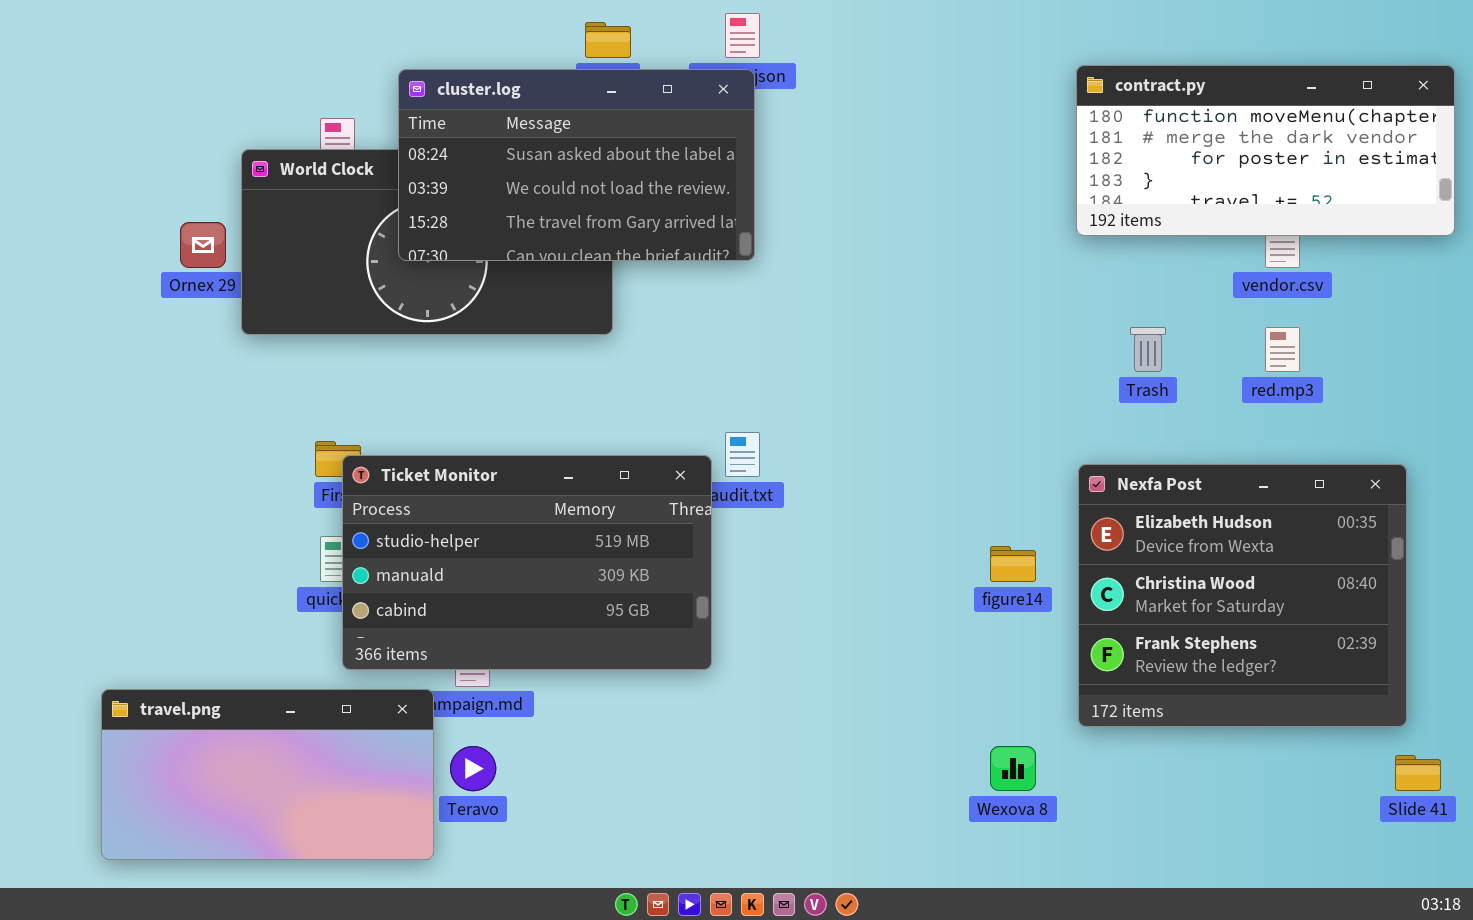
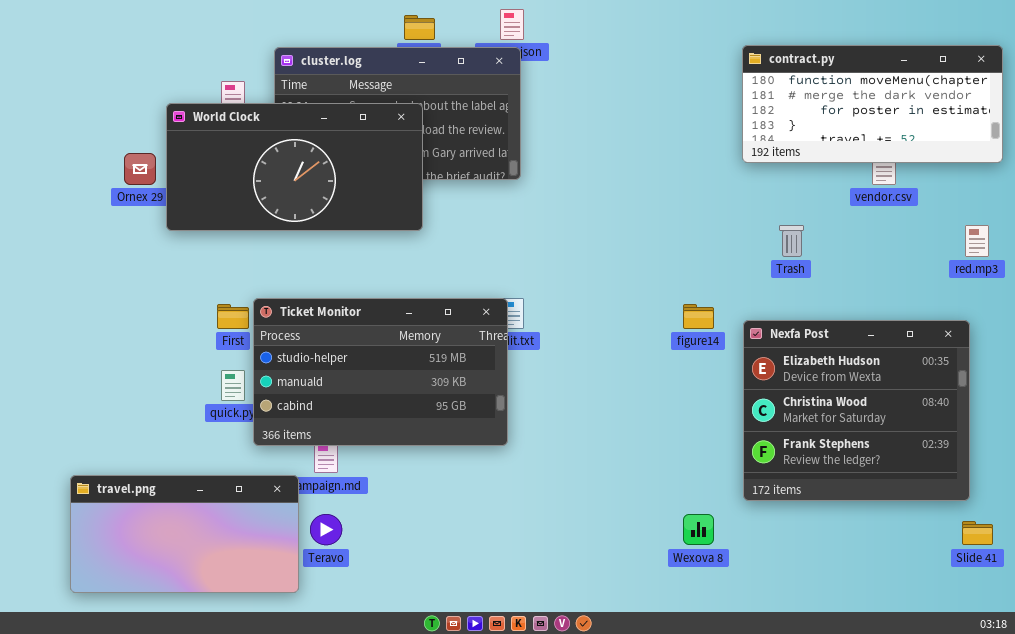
World Clock: [241,149,613,335] -> [166,103,423,231], raised
red.mp3: [1265,327,1300,372] -> [965,225,989,257], moved
Ticket Monitor: [342,455,712,670] -> [253,298,508,446], moved
figure14: [990,546,1036,582] -> [683,304,714,329], moved

